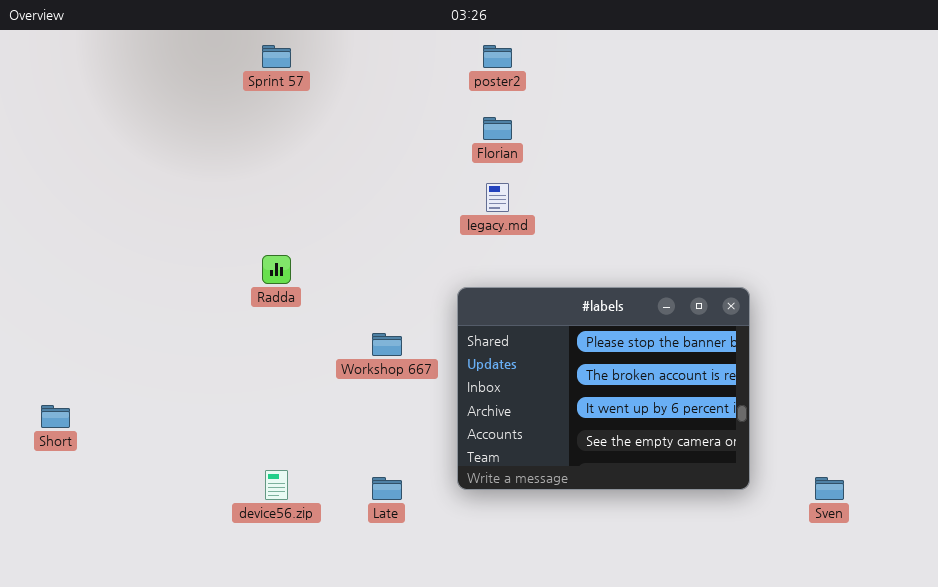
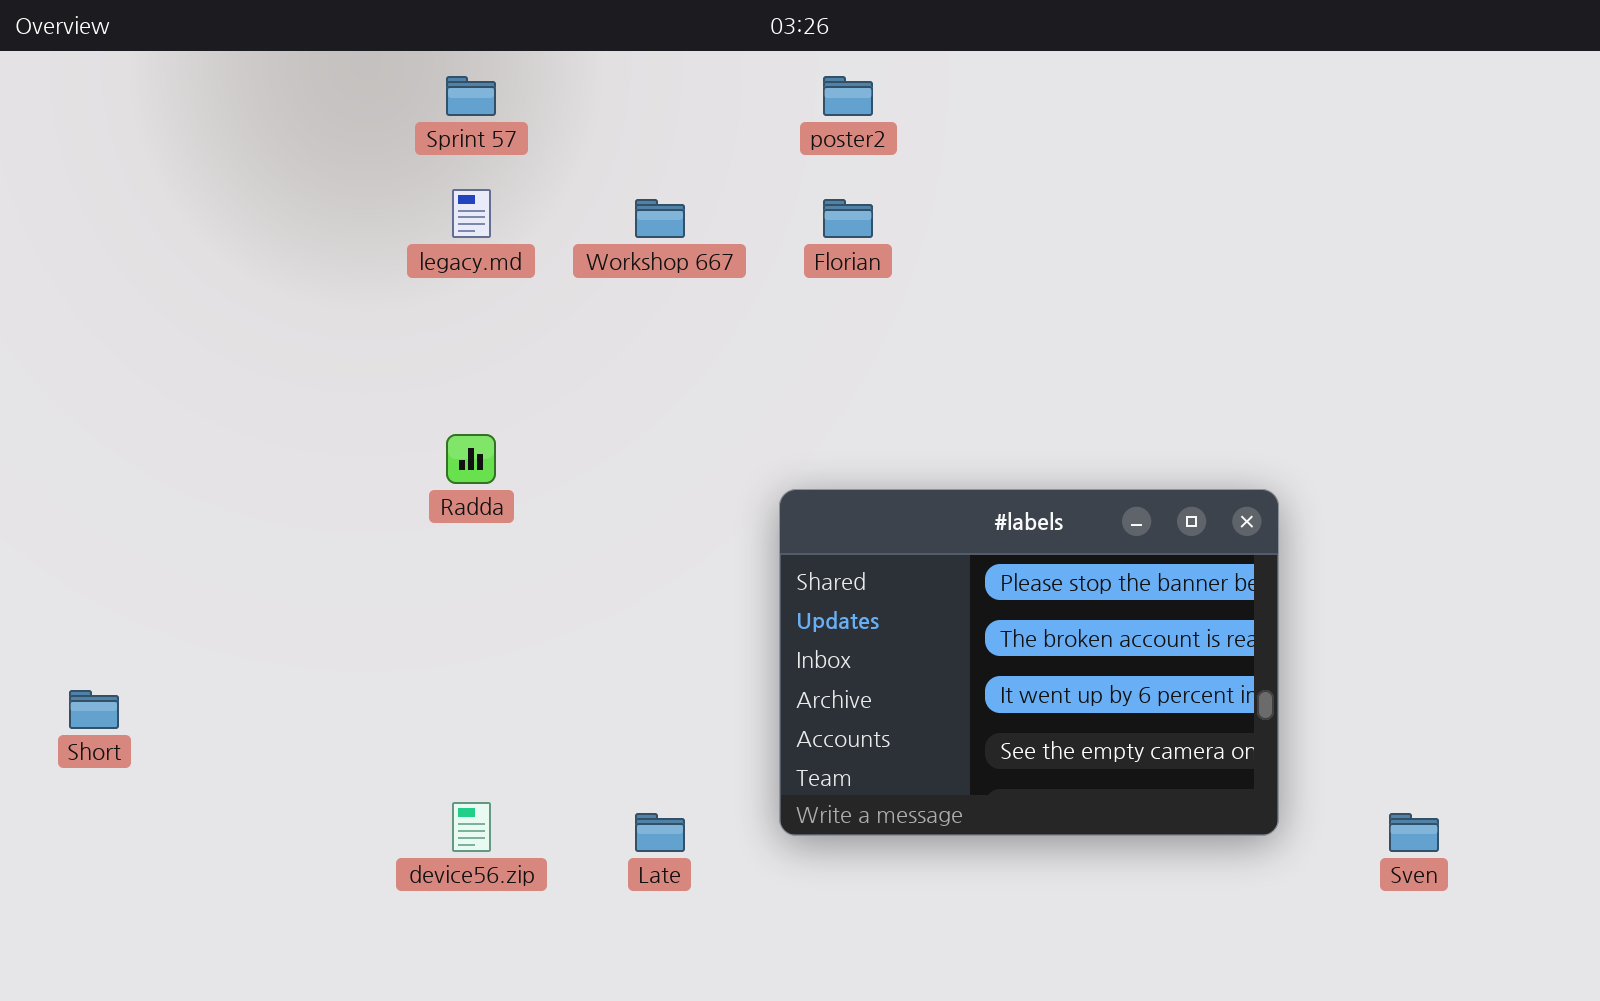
legacy.md: [486,183,509,212] -> [452,189,491,238], moved
Workshop 667: [372,333,402,356] -> [635,199,685,238], moved

